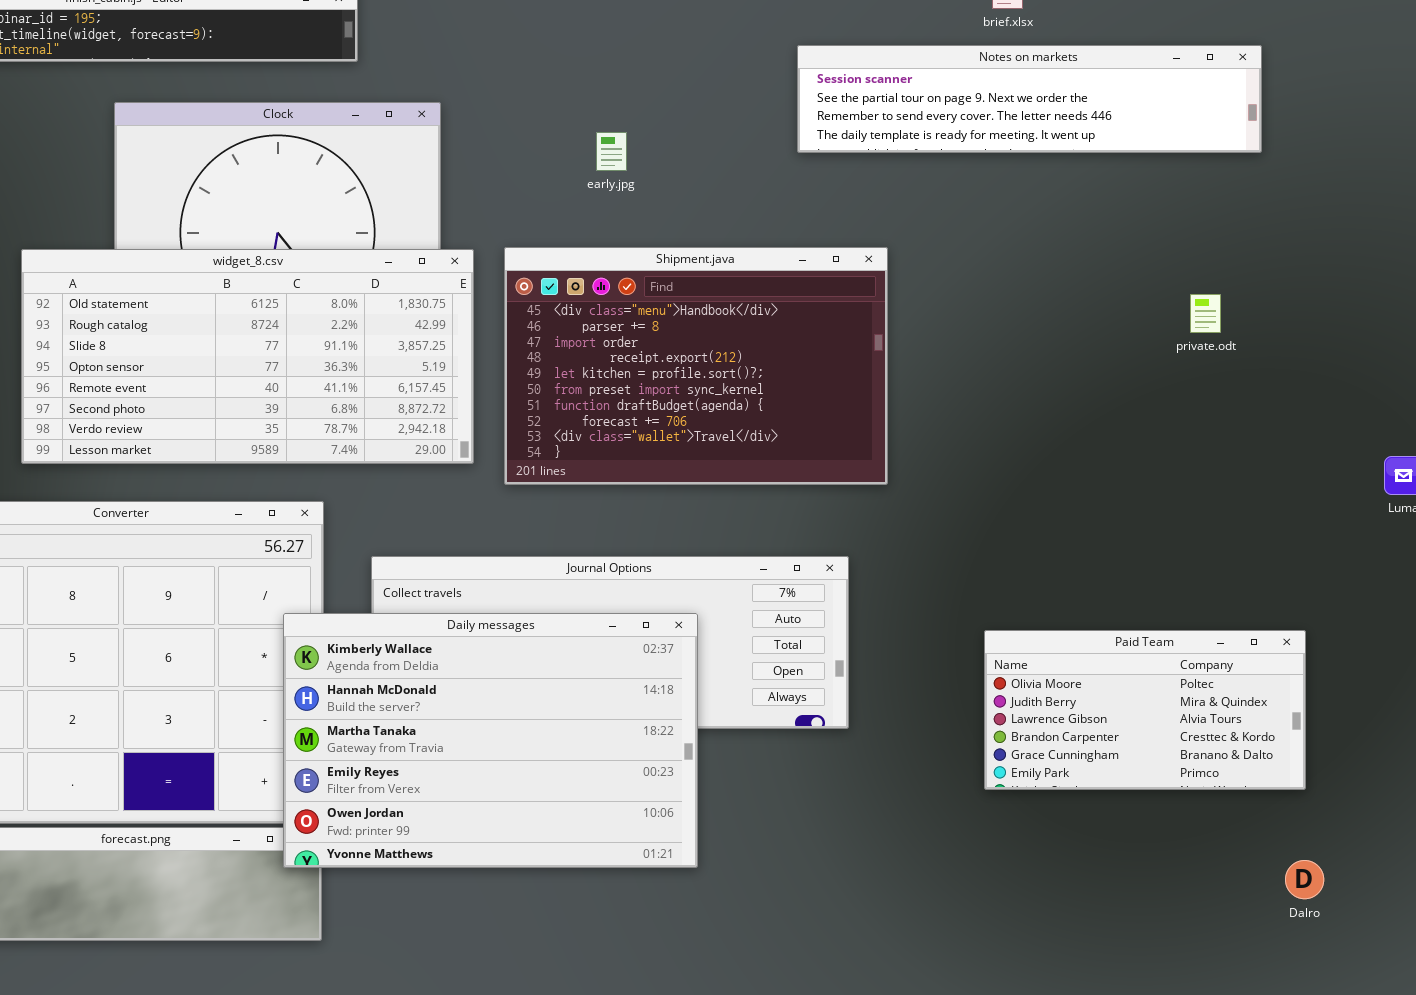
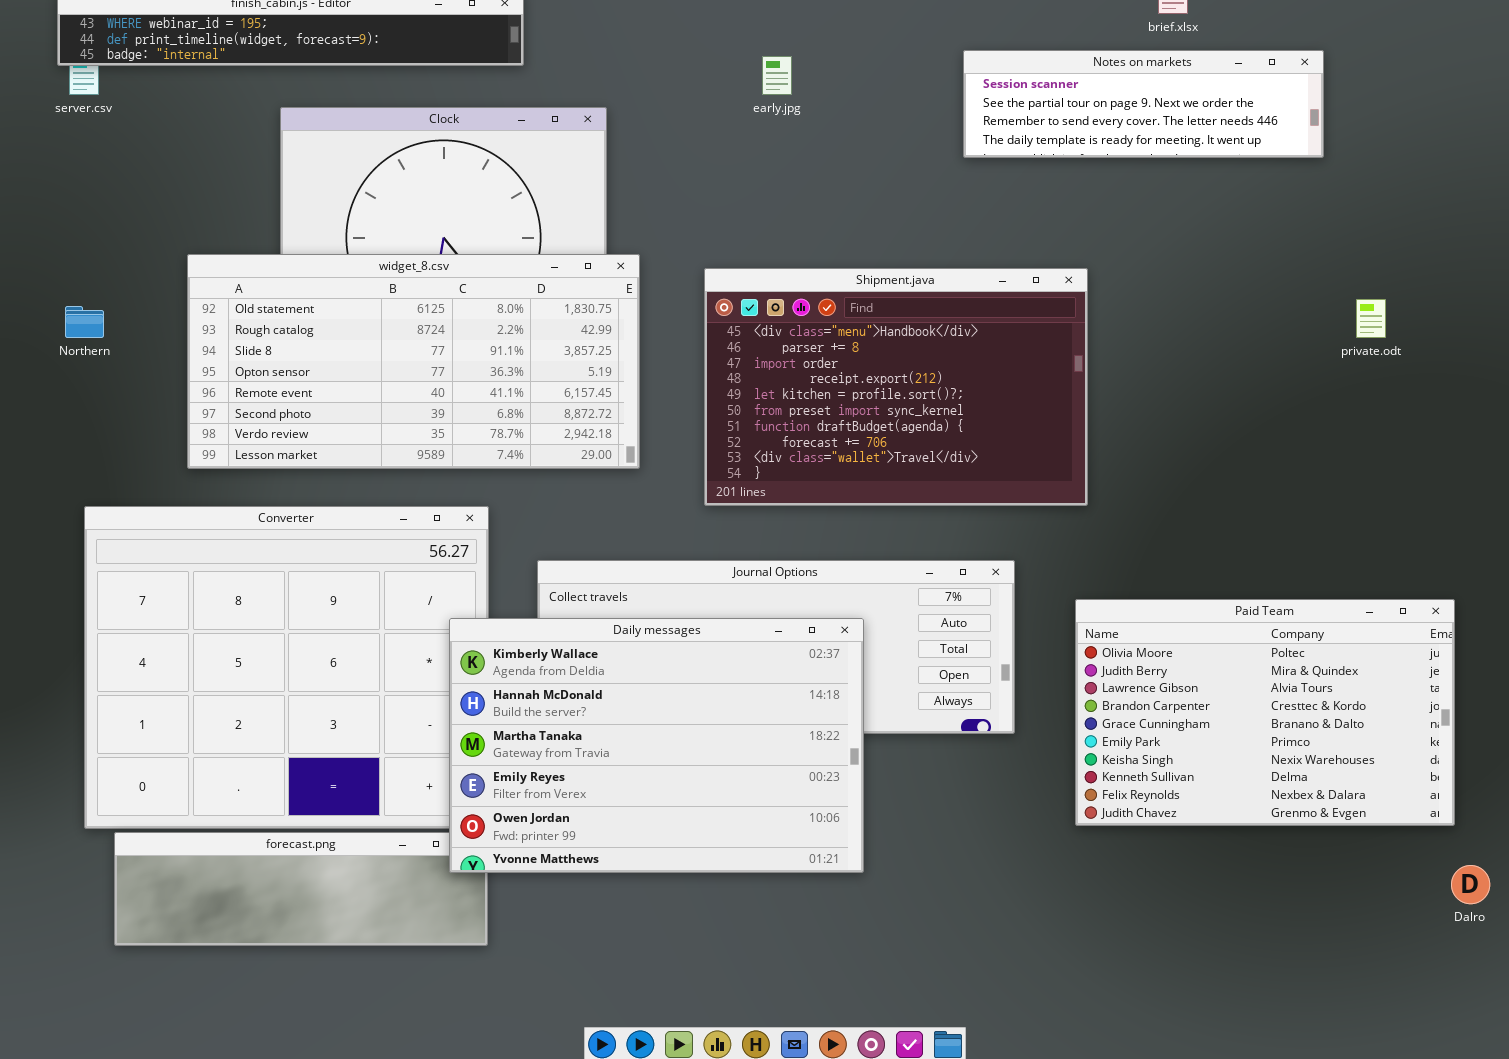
Notes on markets: [797,45,1262,153] -> [963,50,1324,158], resized
early.jpg: [596,132,627,171] -> [762,56,792,95], moved
Shipment.java: [504,247,888,485] -> [704,268,1088,506], moved
Paid Team: [984,630,1306,790] -> [1075,599,1455,826], moved, resized

